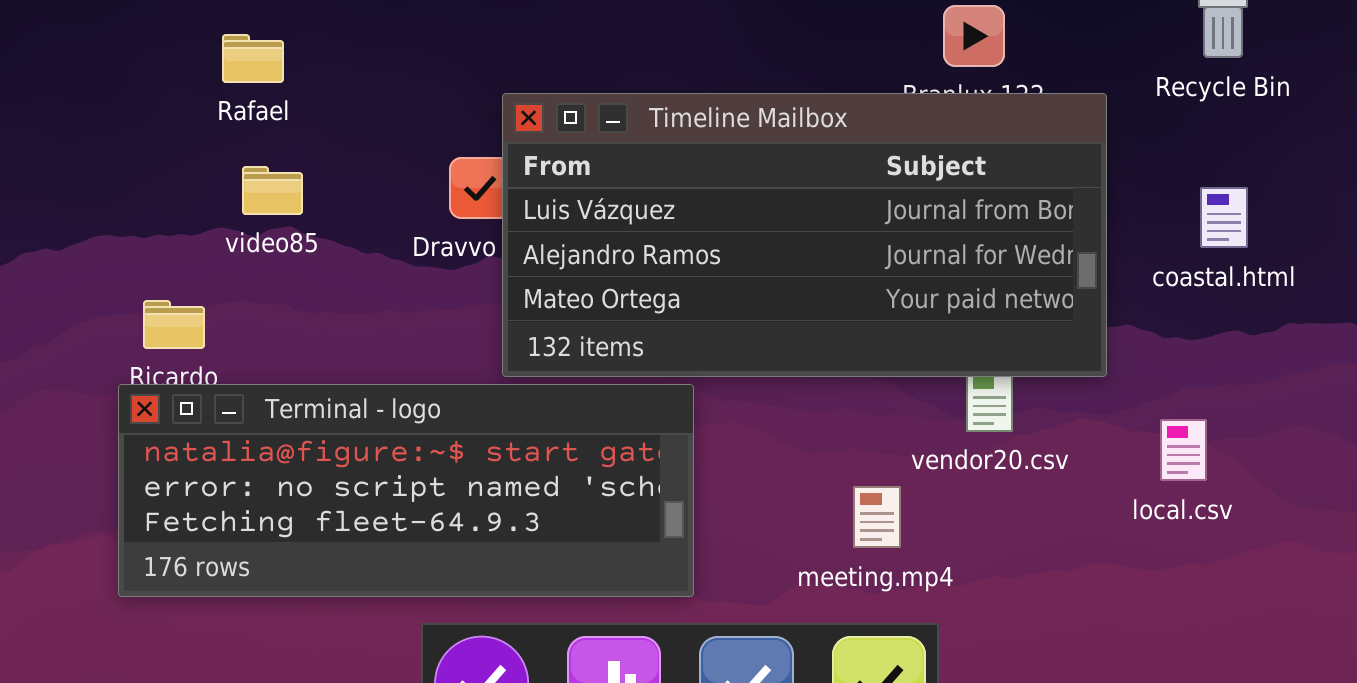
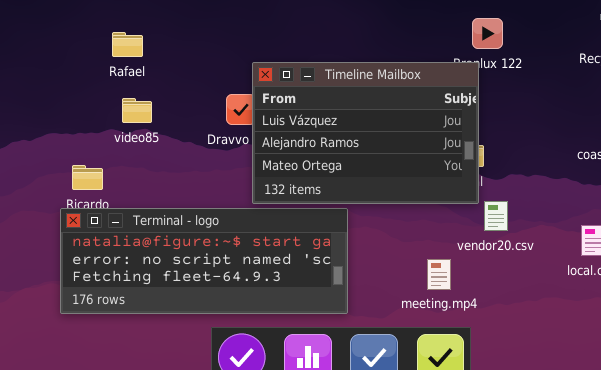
Timeline Mailbox: [502,93,1107,377] -> [252,62,479,204], resized

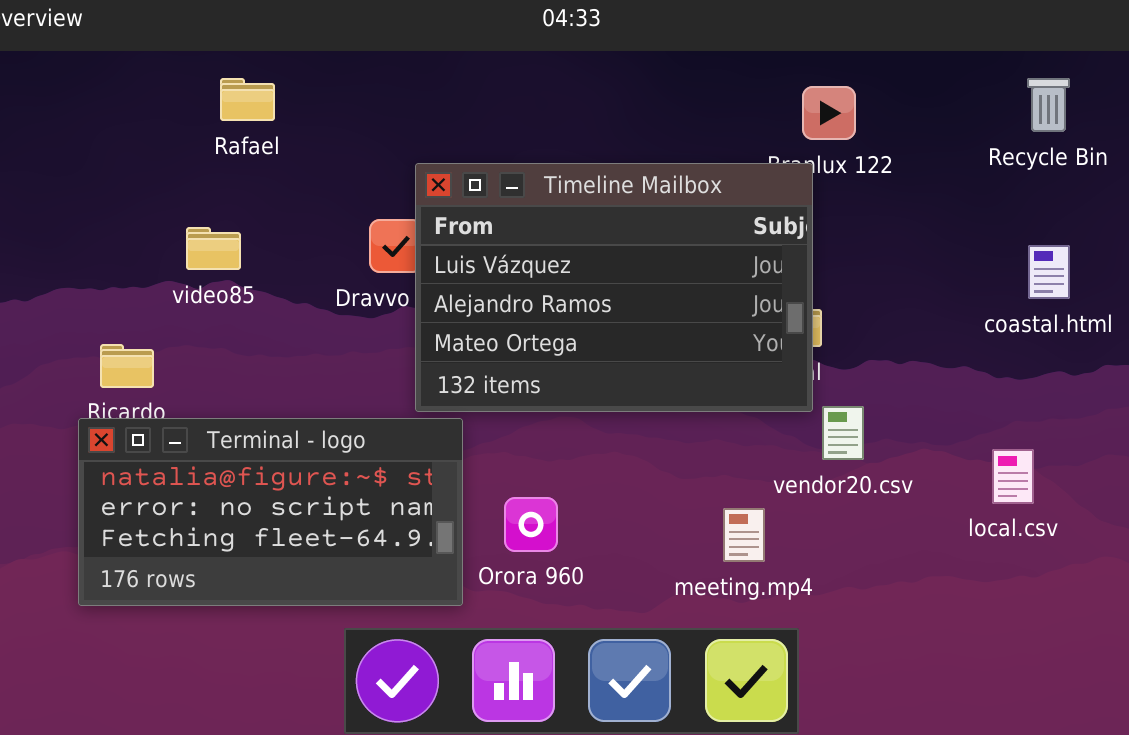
Rafael: [112,32,143,57] -> [220,78,275,121], moved
Terminal - logo: [60,208,348,314] -> [78,418,463,606], resized

